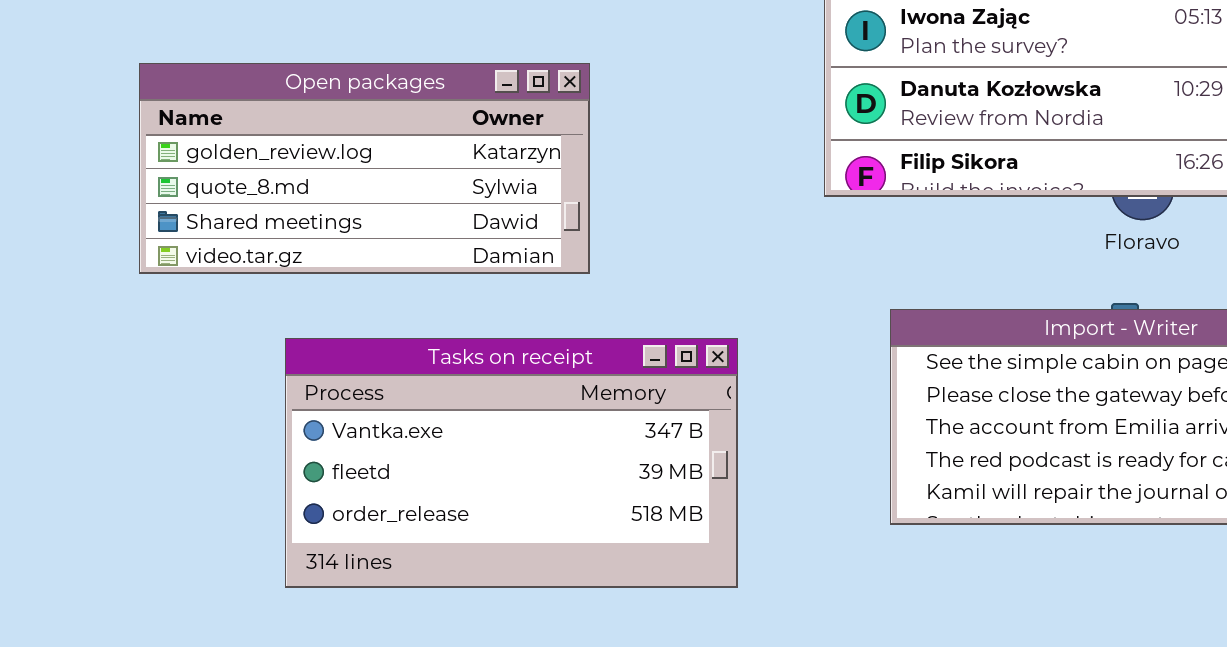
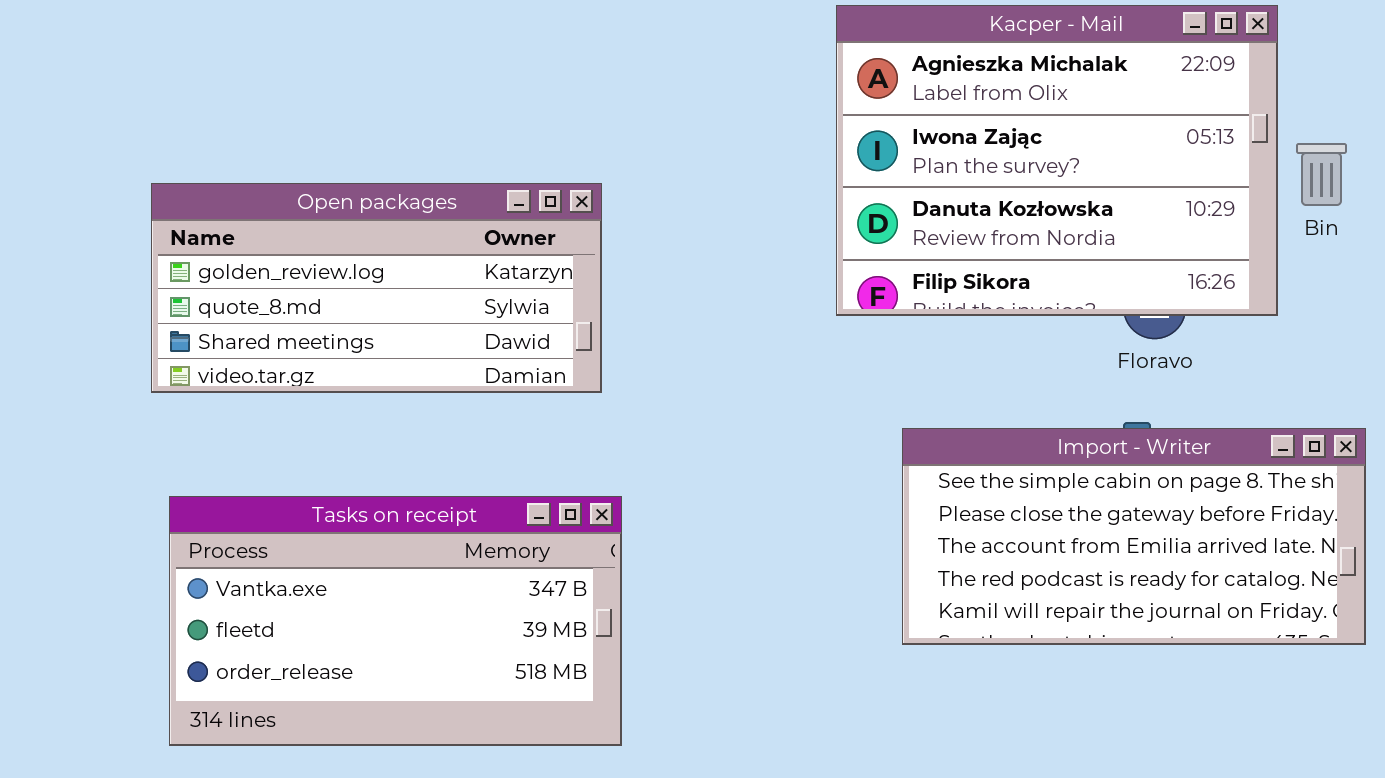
Tasks on receipt: [285,338,738,588] -> [169,496,622,746], moved

